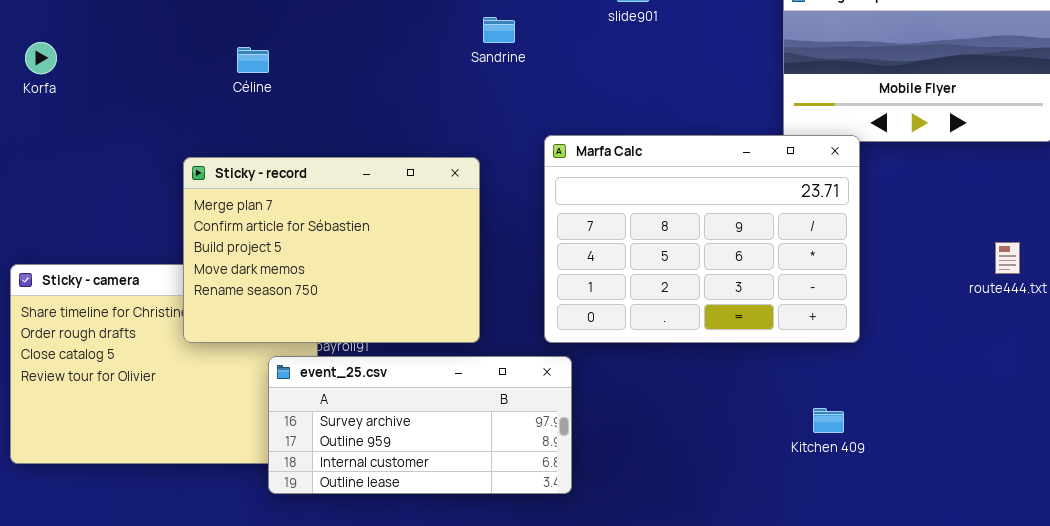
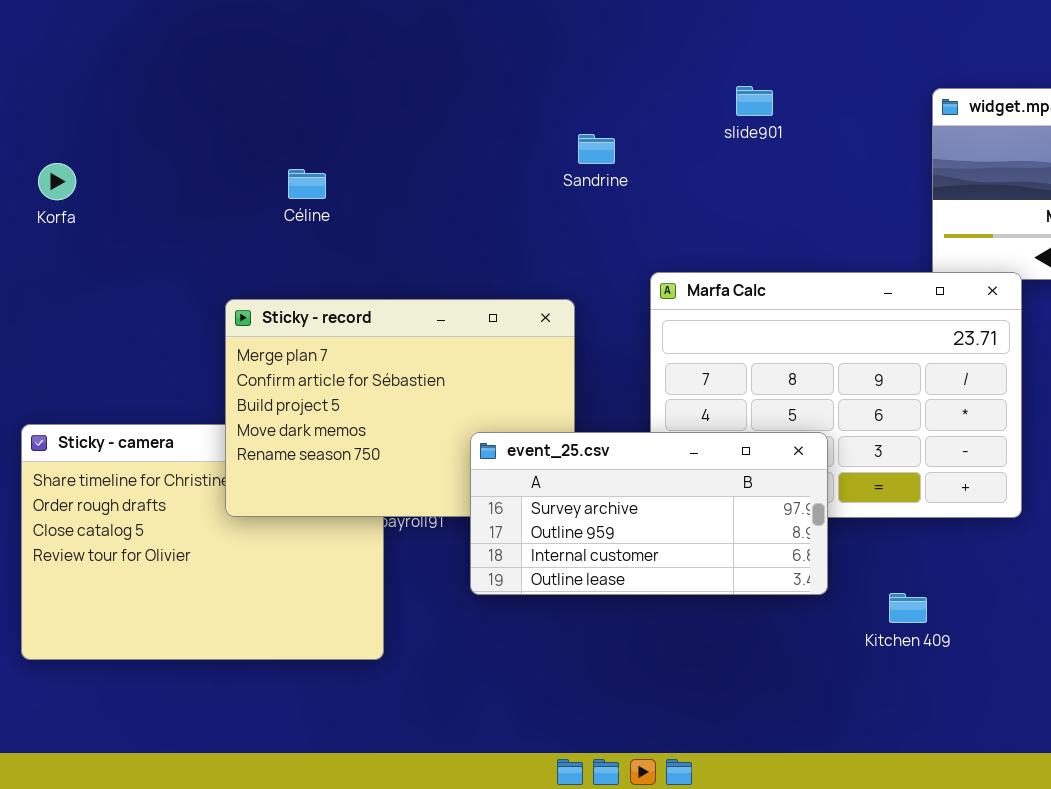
event_25.csv: [268,356,572,494] -> [470,432,828,595], moved
Kitchen 409: [813,408,844,433] -> [889,593,927,623], moved

